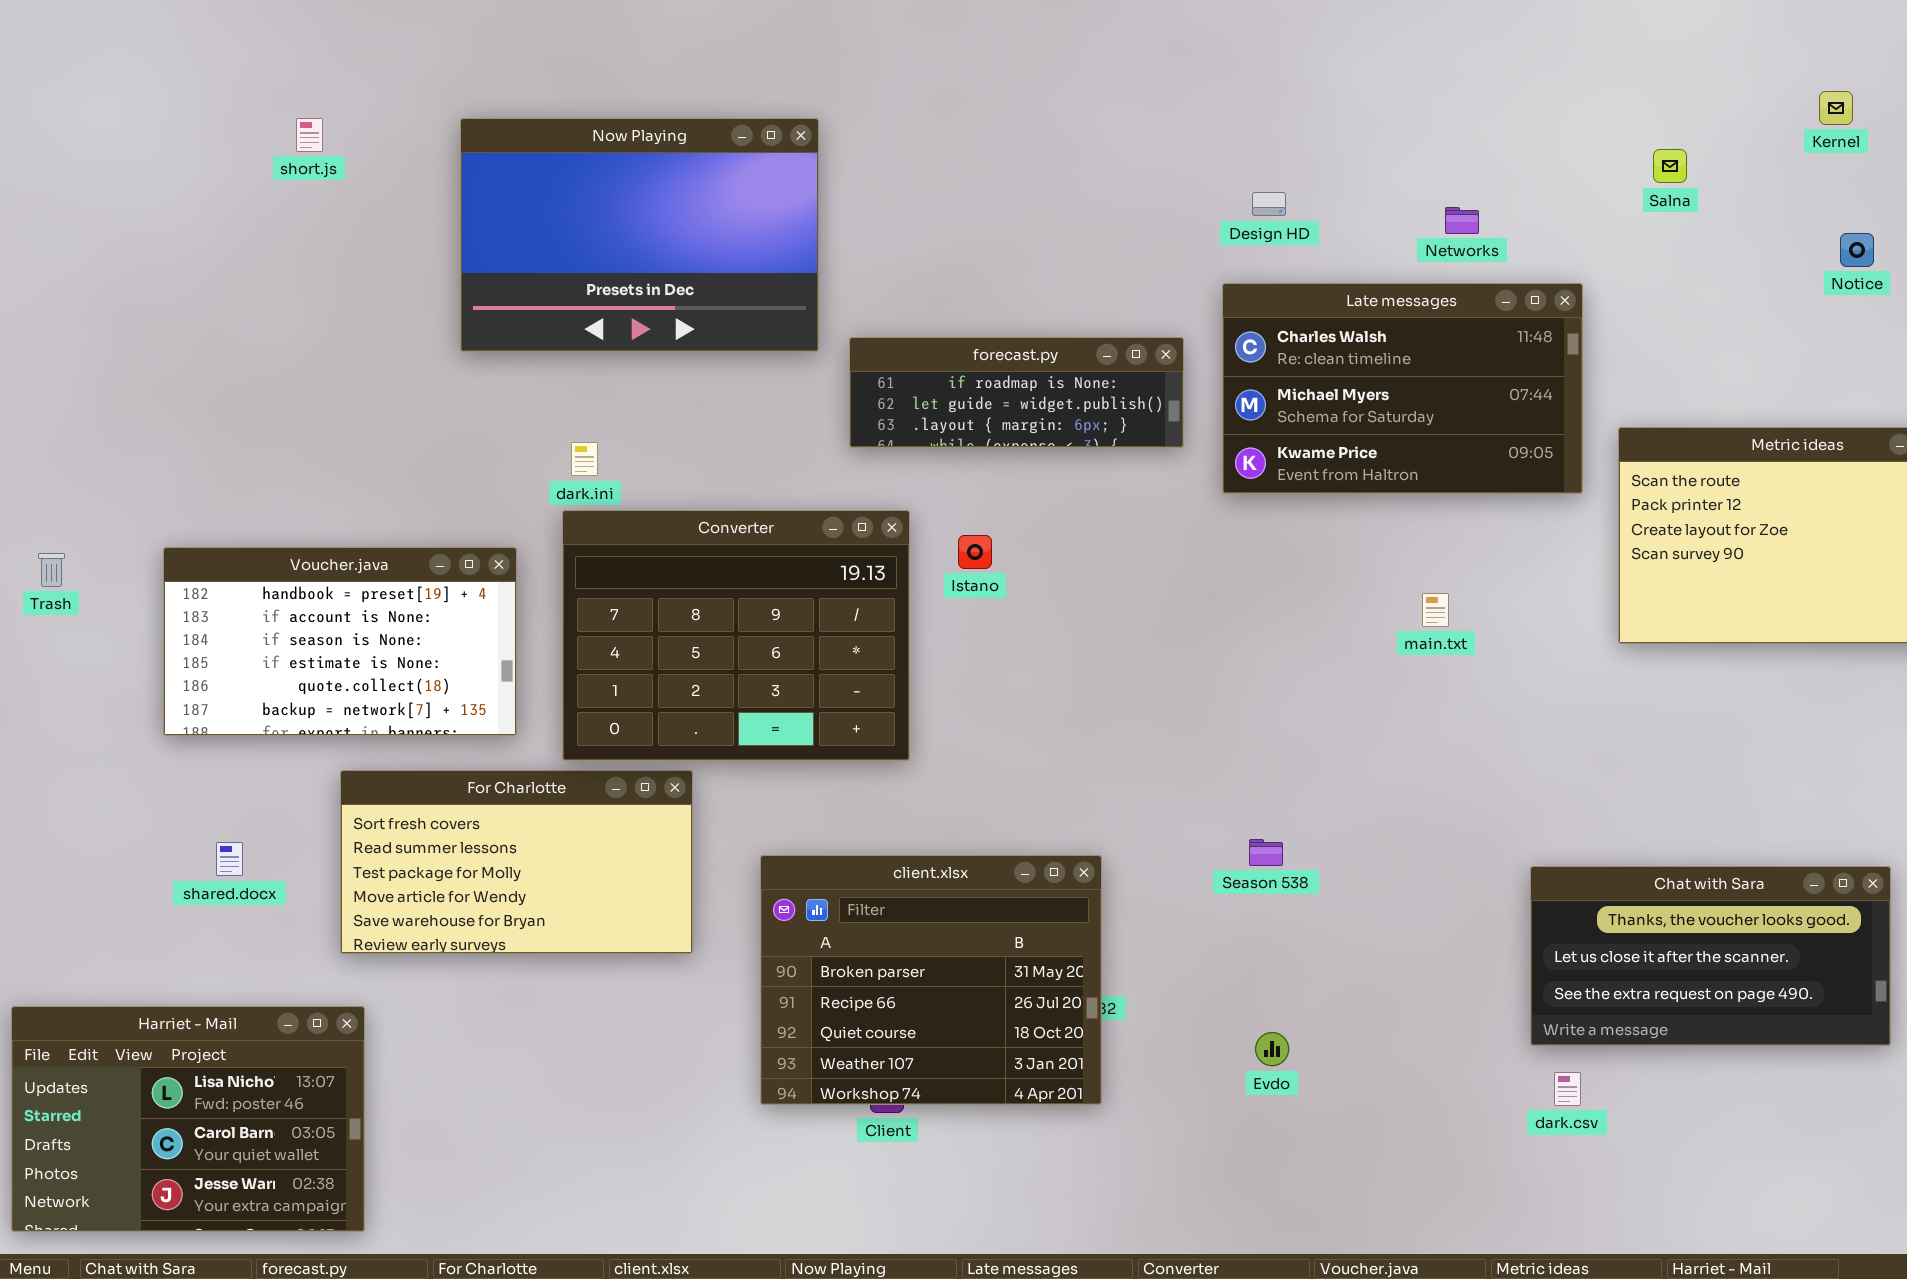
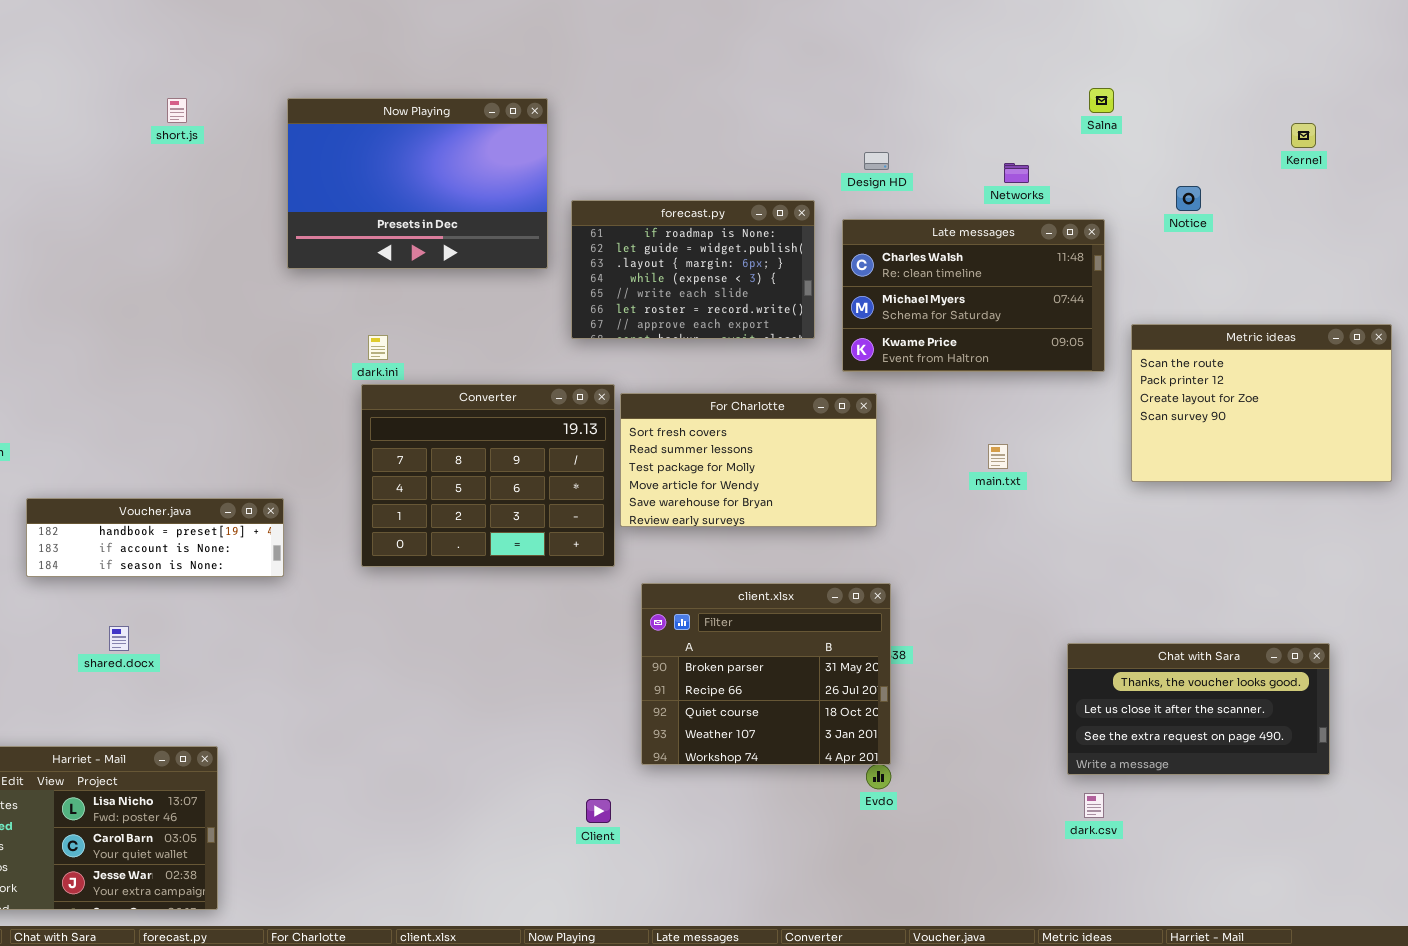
Kernel: [1819,91,1853,125] -> [1291,123,1316,148], moved
Salna: [1653,149,1687,183] -> [1089,88,1114,113], moved
Notice: [1840,233,1874,267] -> [1176,186,1201,211], moved
forecast.py: [849,337,1184,448] -> [571,200,815,339], resized
Voucher.java: [163,547,517,736] -> [26,498,284,577], moved, resized
For Charlotte: [340,770,693,954] -> [620,393,877,527], moved
client.xlsx: [760,855,1102,1105] -> [641,583,891,765], moved

